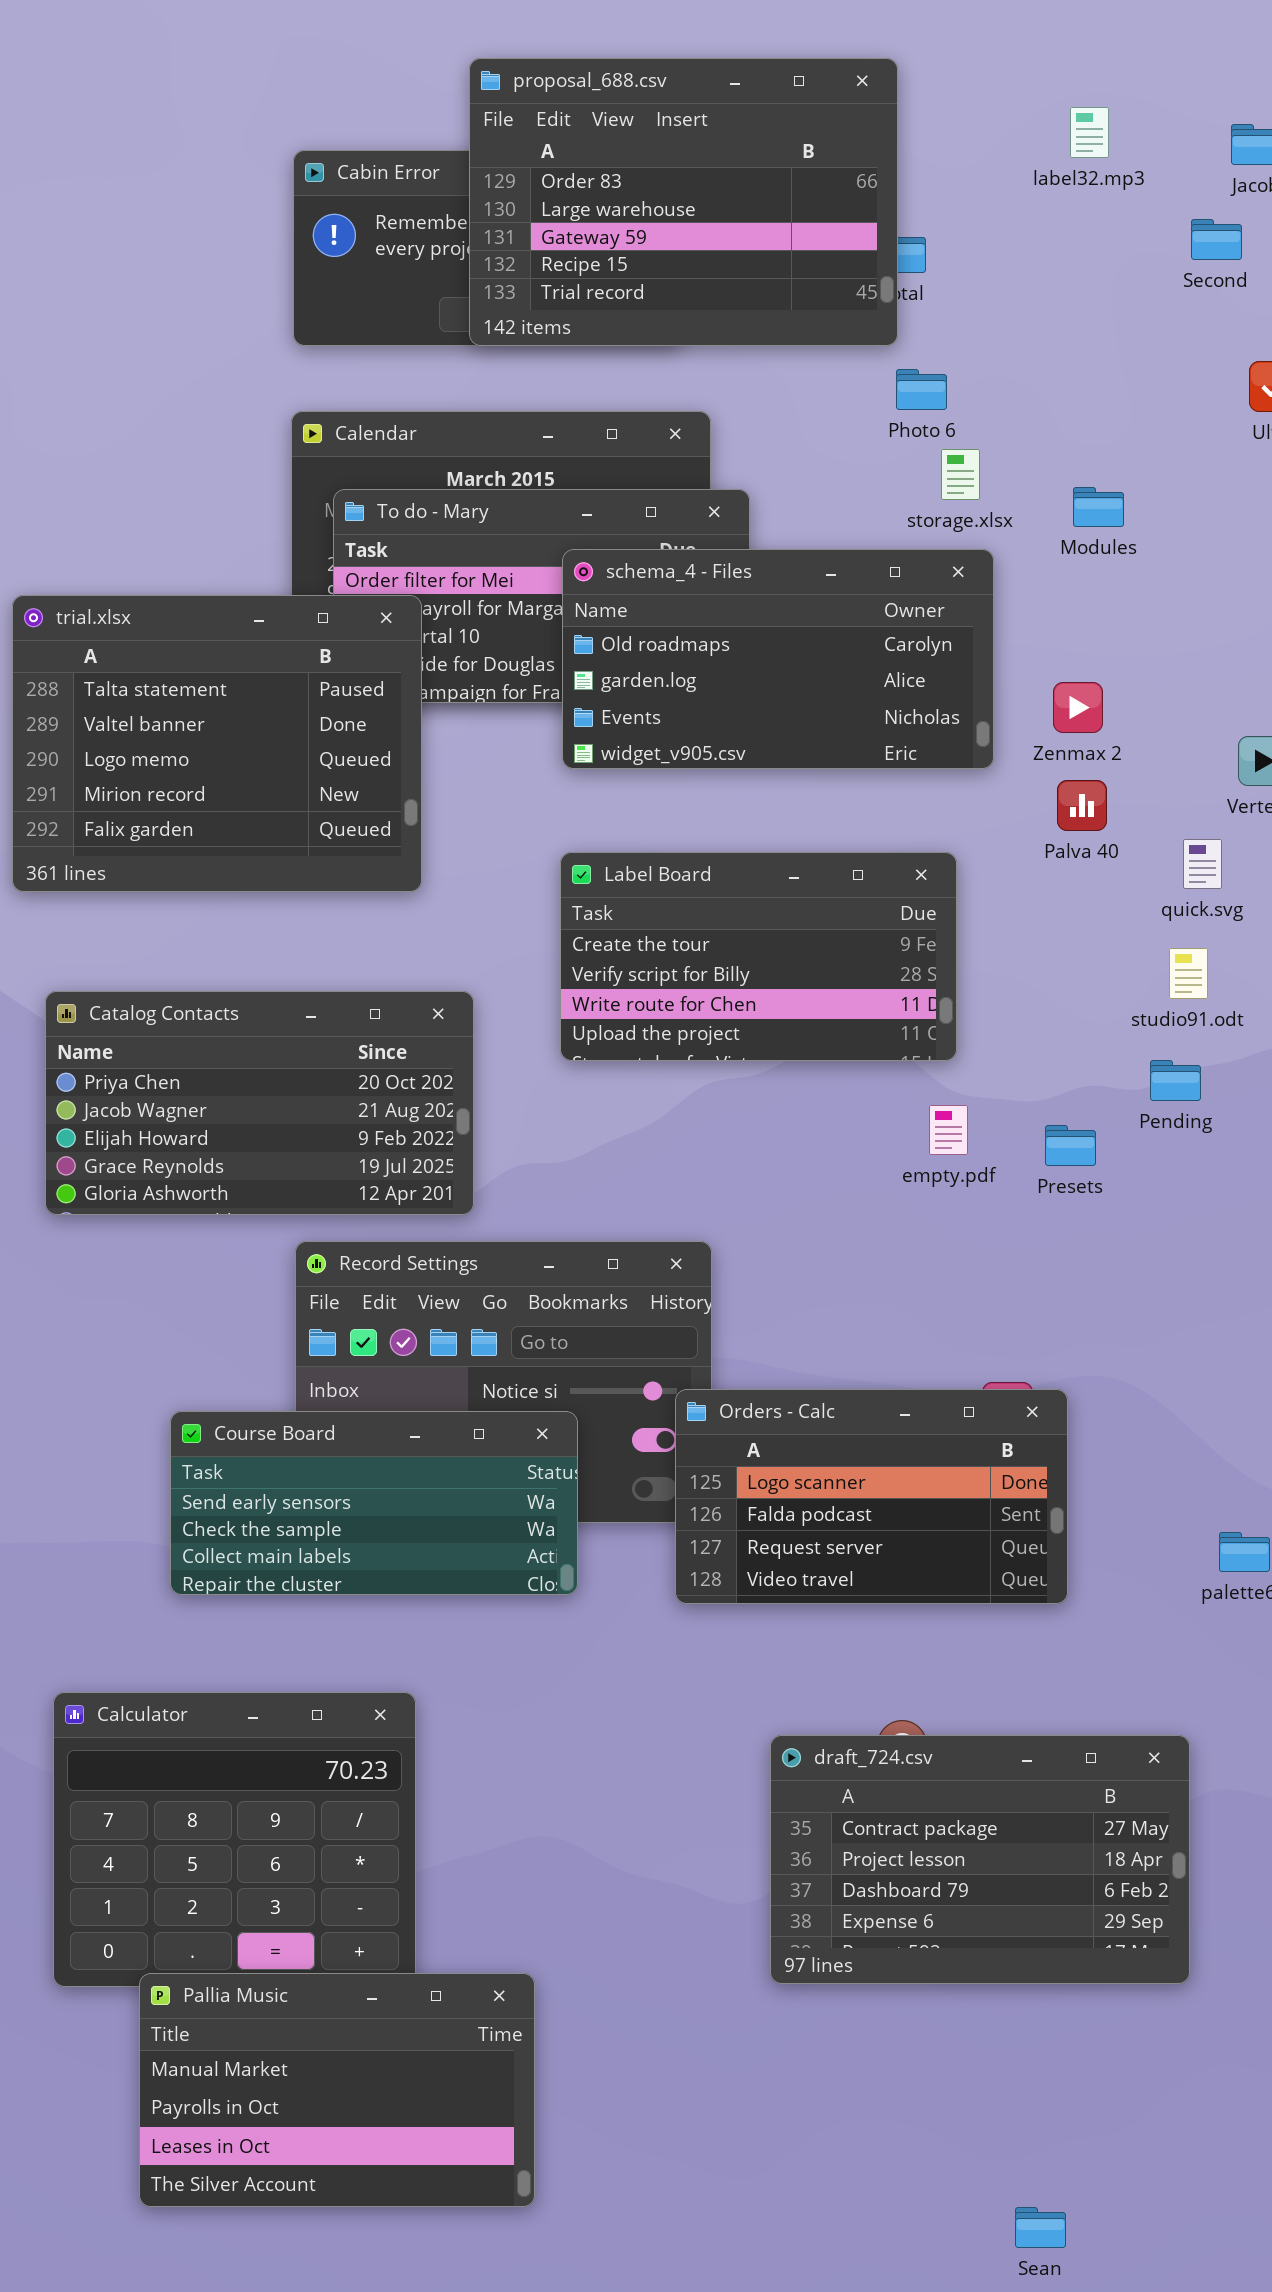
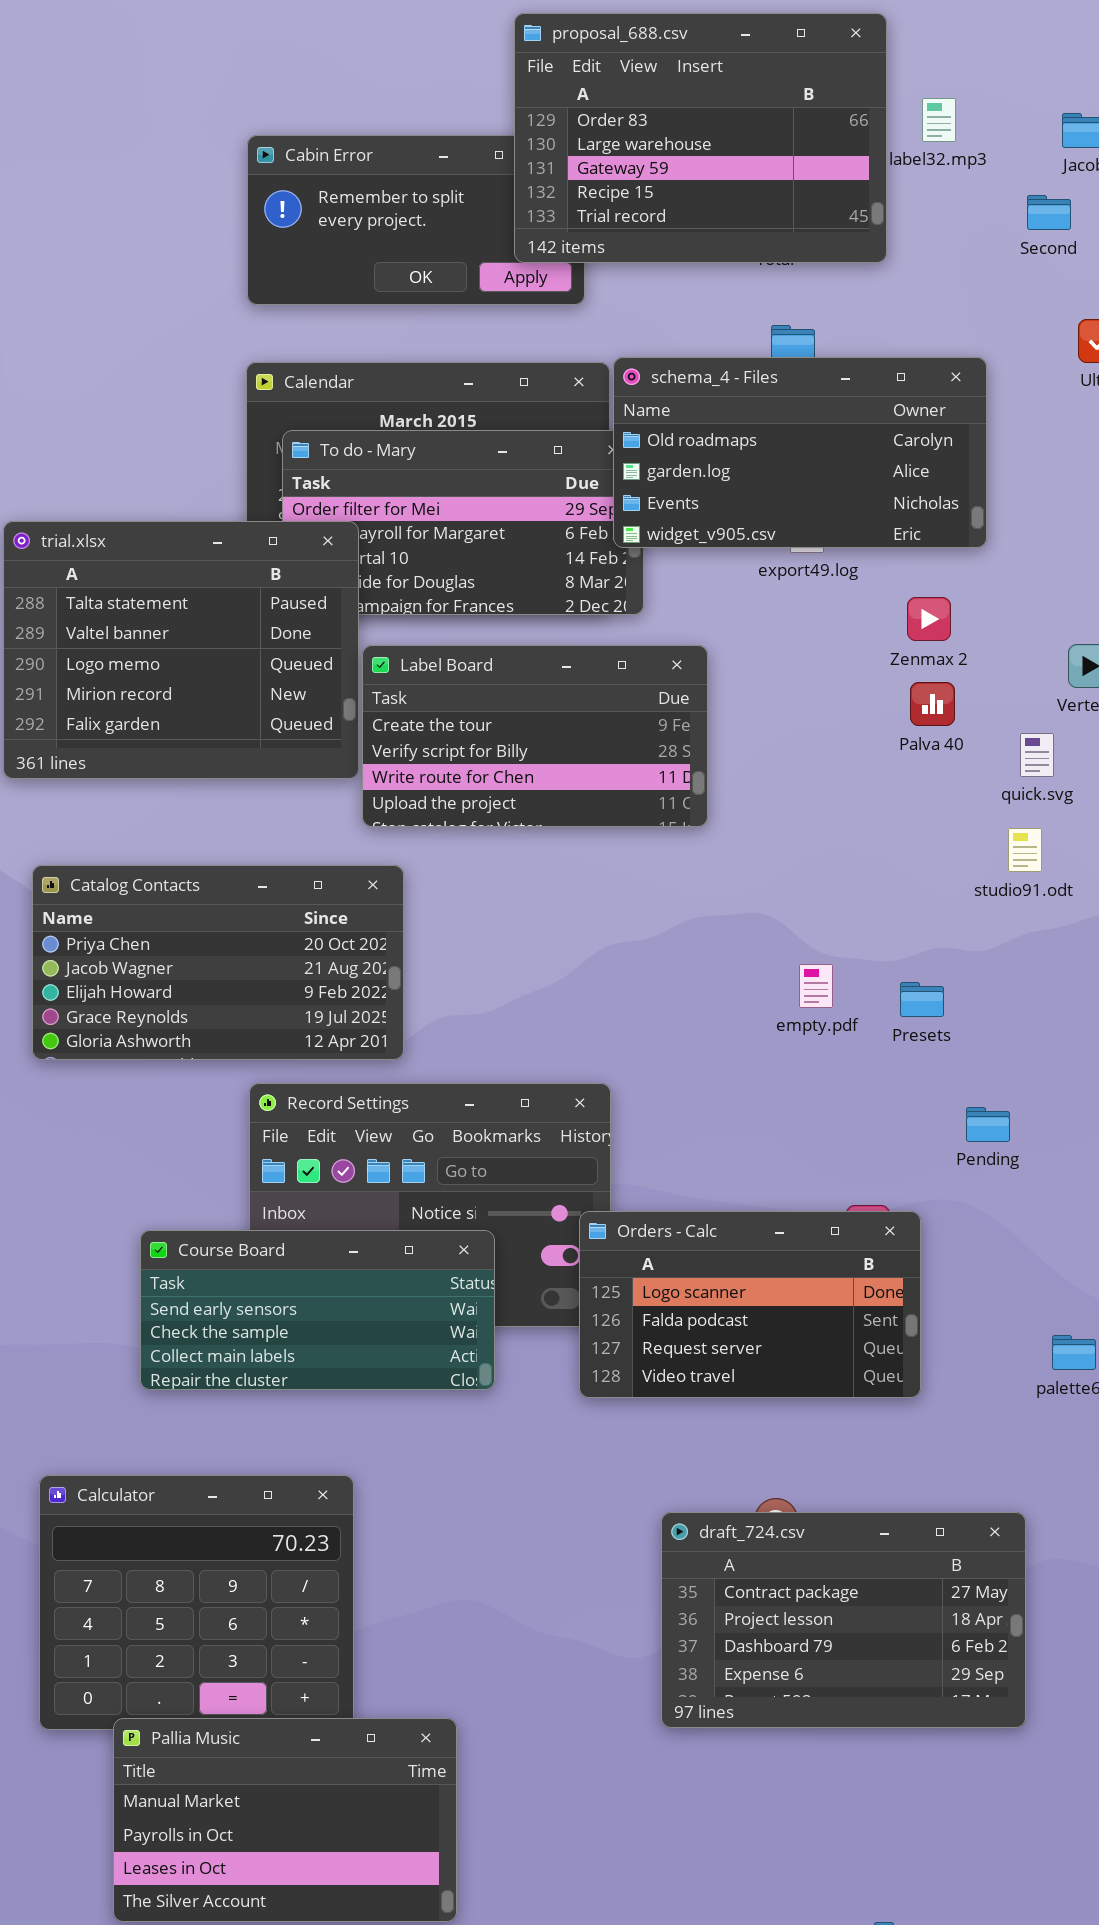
proposal_688.csv: [469,58,898,346] -> [514,13,887,263], moved
schema_4 - Files: [562,549,994,769] -> [613,357,987,548], moved
Label Board: [560,852,957,1061] -> [362,645,708,827], moved
Pending: [1150,1060,1201,1101] -> [966,1107,1010,1142], moved

